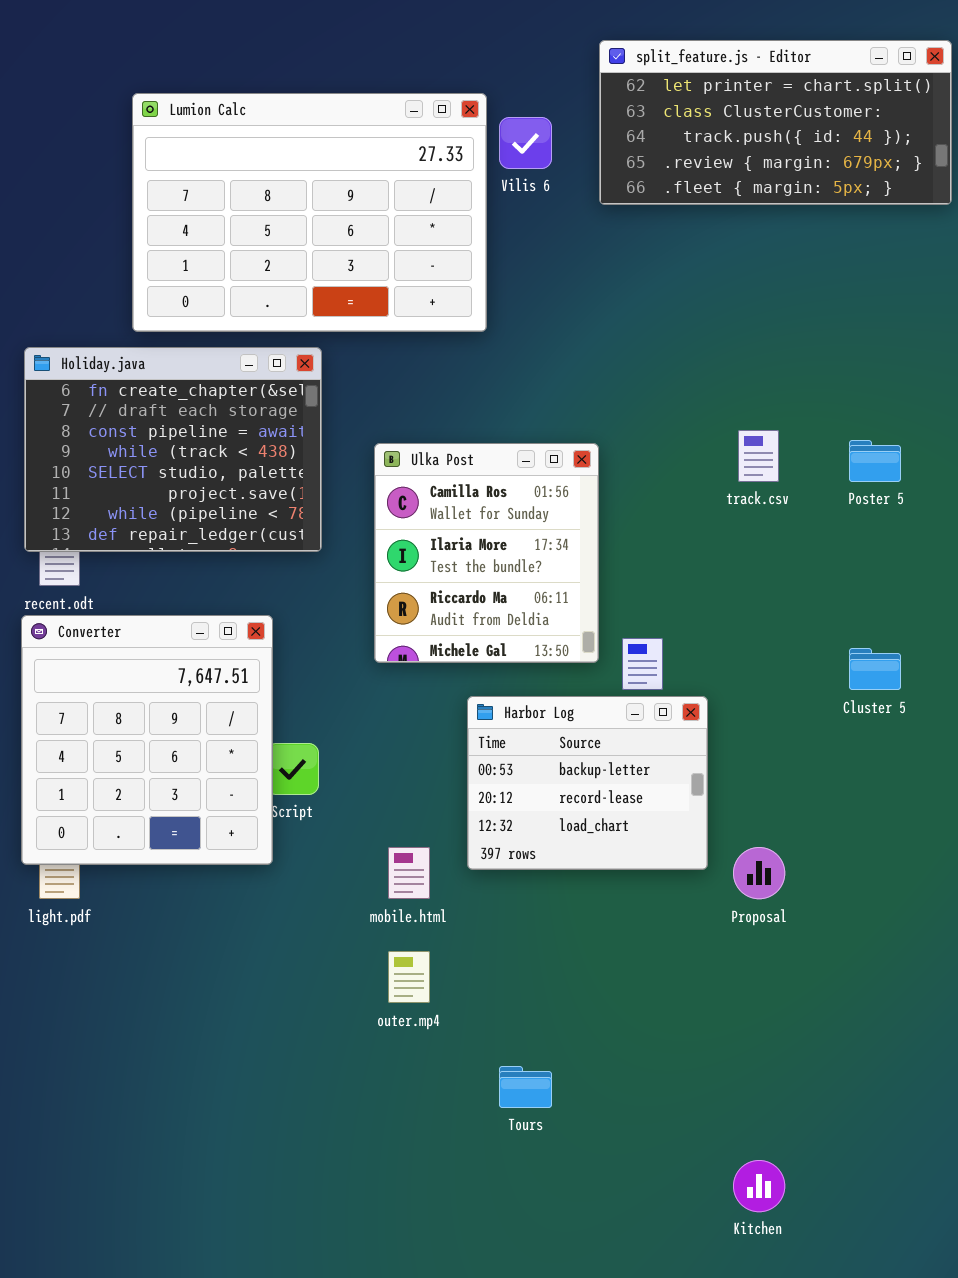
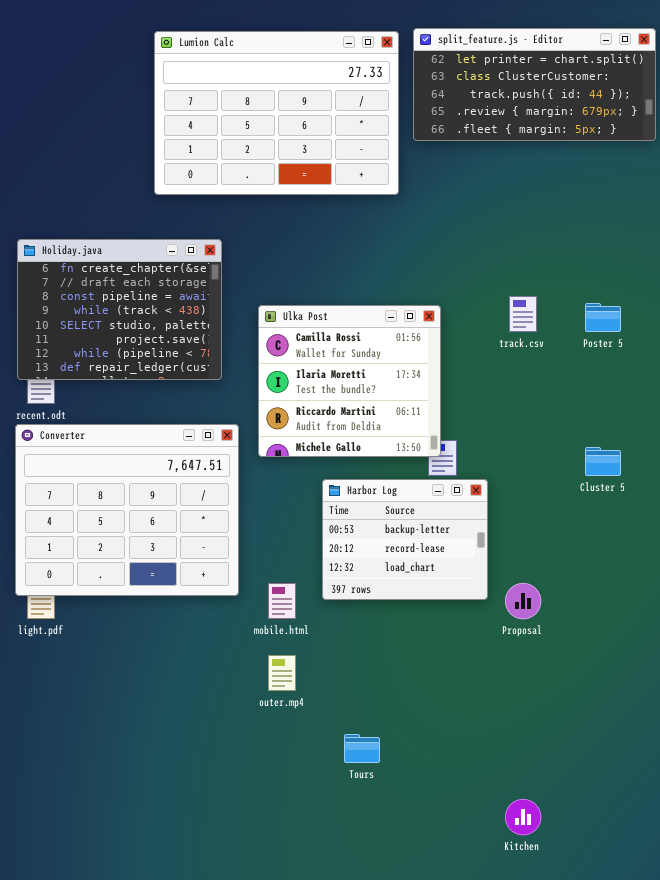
Lumion Calc: [132,93,487,332] -> [154,31,399,195], moved
Ulka Post: [374,443,599,663] -> [258,305,441,457], resized
Converter: [21,615,273,865] -> [15,424,239,596], resized

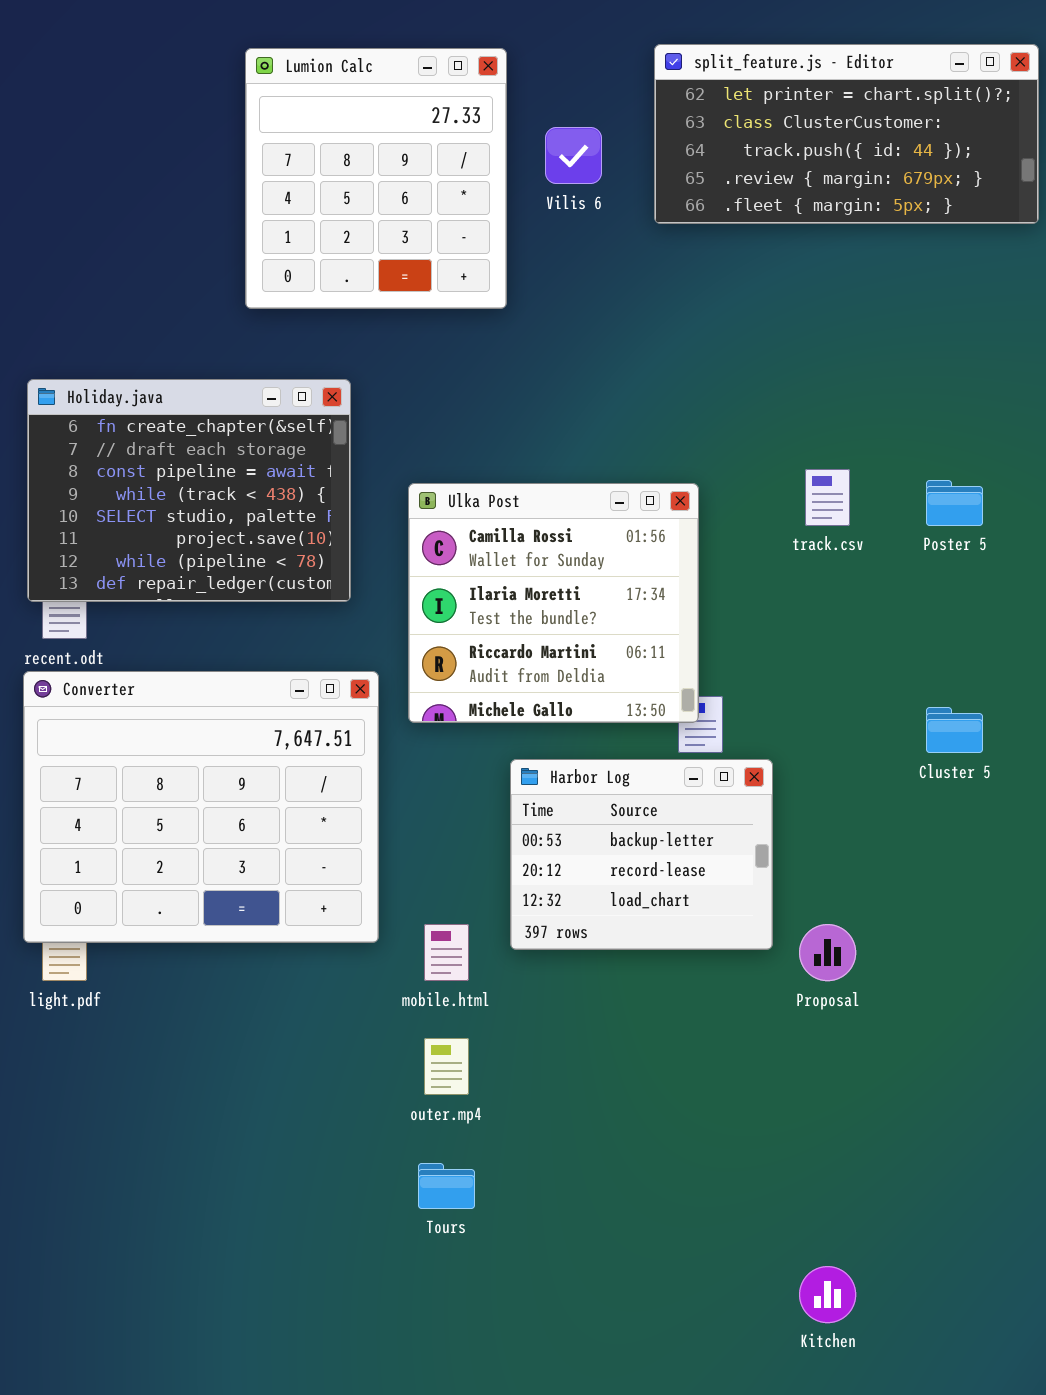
Lumion Calc: [154,31,399,195] -> [245,48,507,309], resized
Tours: [344,734,380,763] -> [418,1163,475,1209], moved

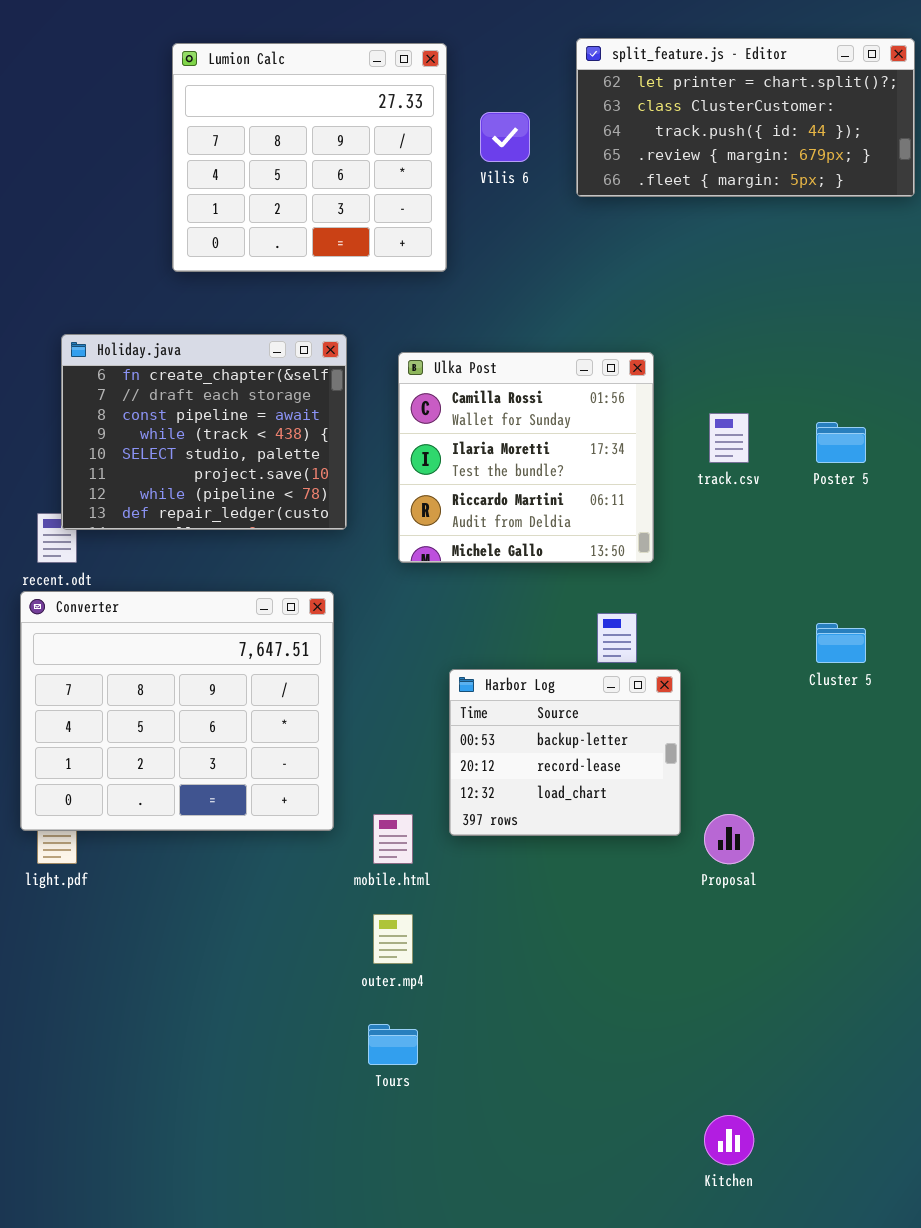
Lumion Calc: [245,48,507,309] -> [172,43,447,272], resized
Holiday.java: [27,379,351,602] -> [61,334,347,530], moved
Ulka Post: [408,483,699,723] -> [398,352,654,563], moved

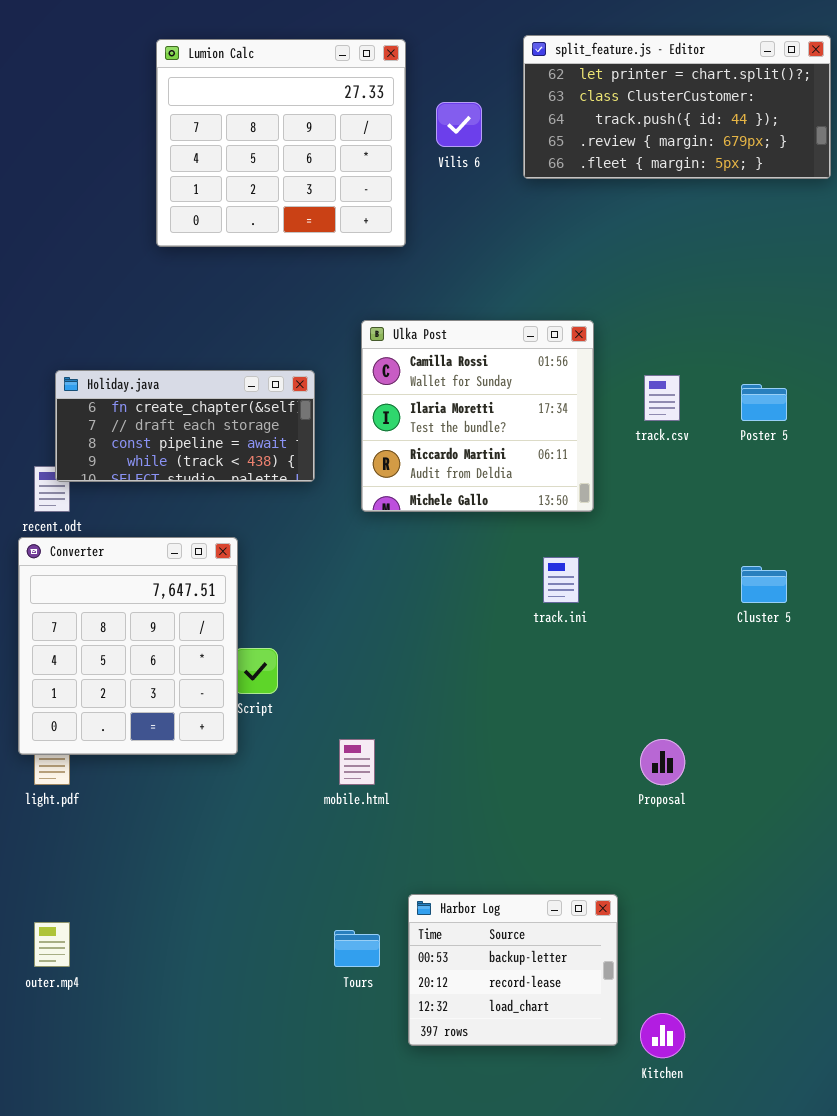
Holiday.java: [61,334,347,530] -> [55,370,315,482], resized
Converter: [20,591,334,831] -> [18,537,238,755], resized
Harbor Log: [449,669,681,836] -> [408,894,618,1046], moved
outer.mp4: [373,914,413,964] -> [34,922,70,967], moved

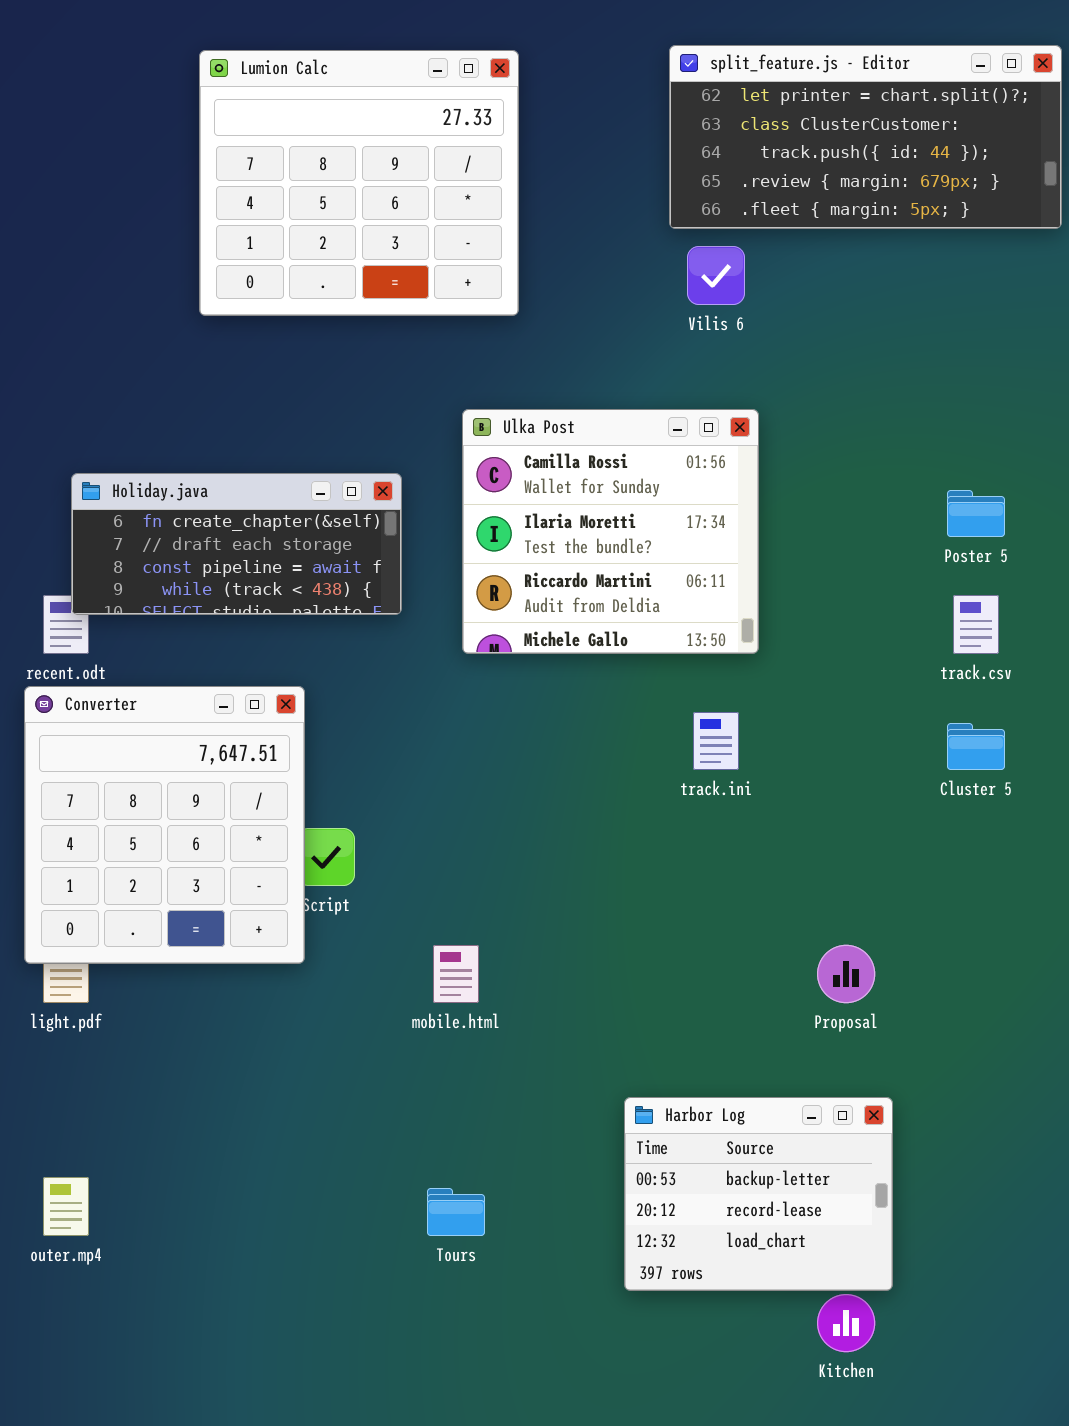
Vilis 6: [436,102,482,147] -> [687,246,745,305], moved
track.csv: [644,375,680,421] -> [953,595,999,654], moved
Harbor Log: [408,894,618,1046] -> [624,1097,893,1291], moved

